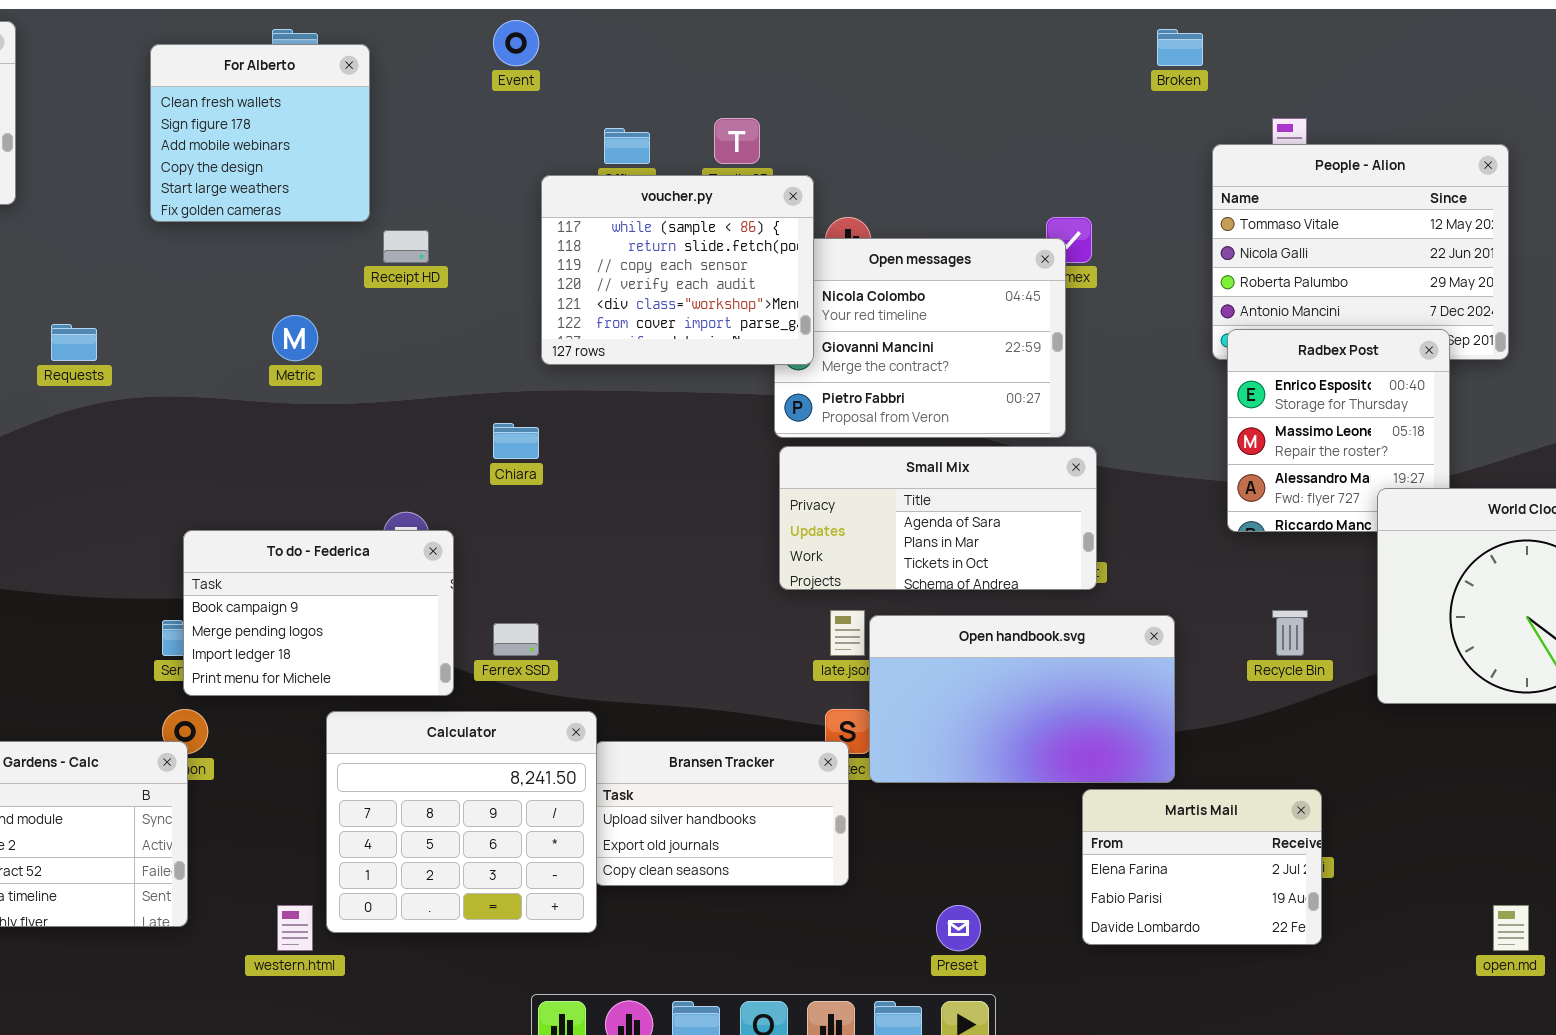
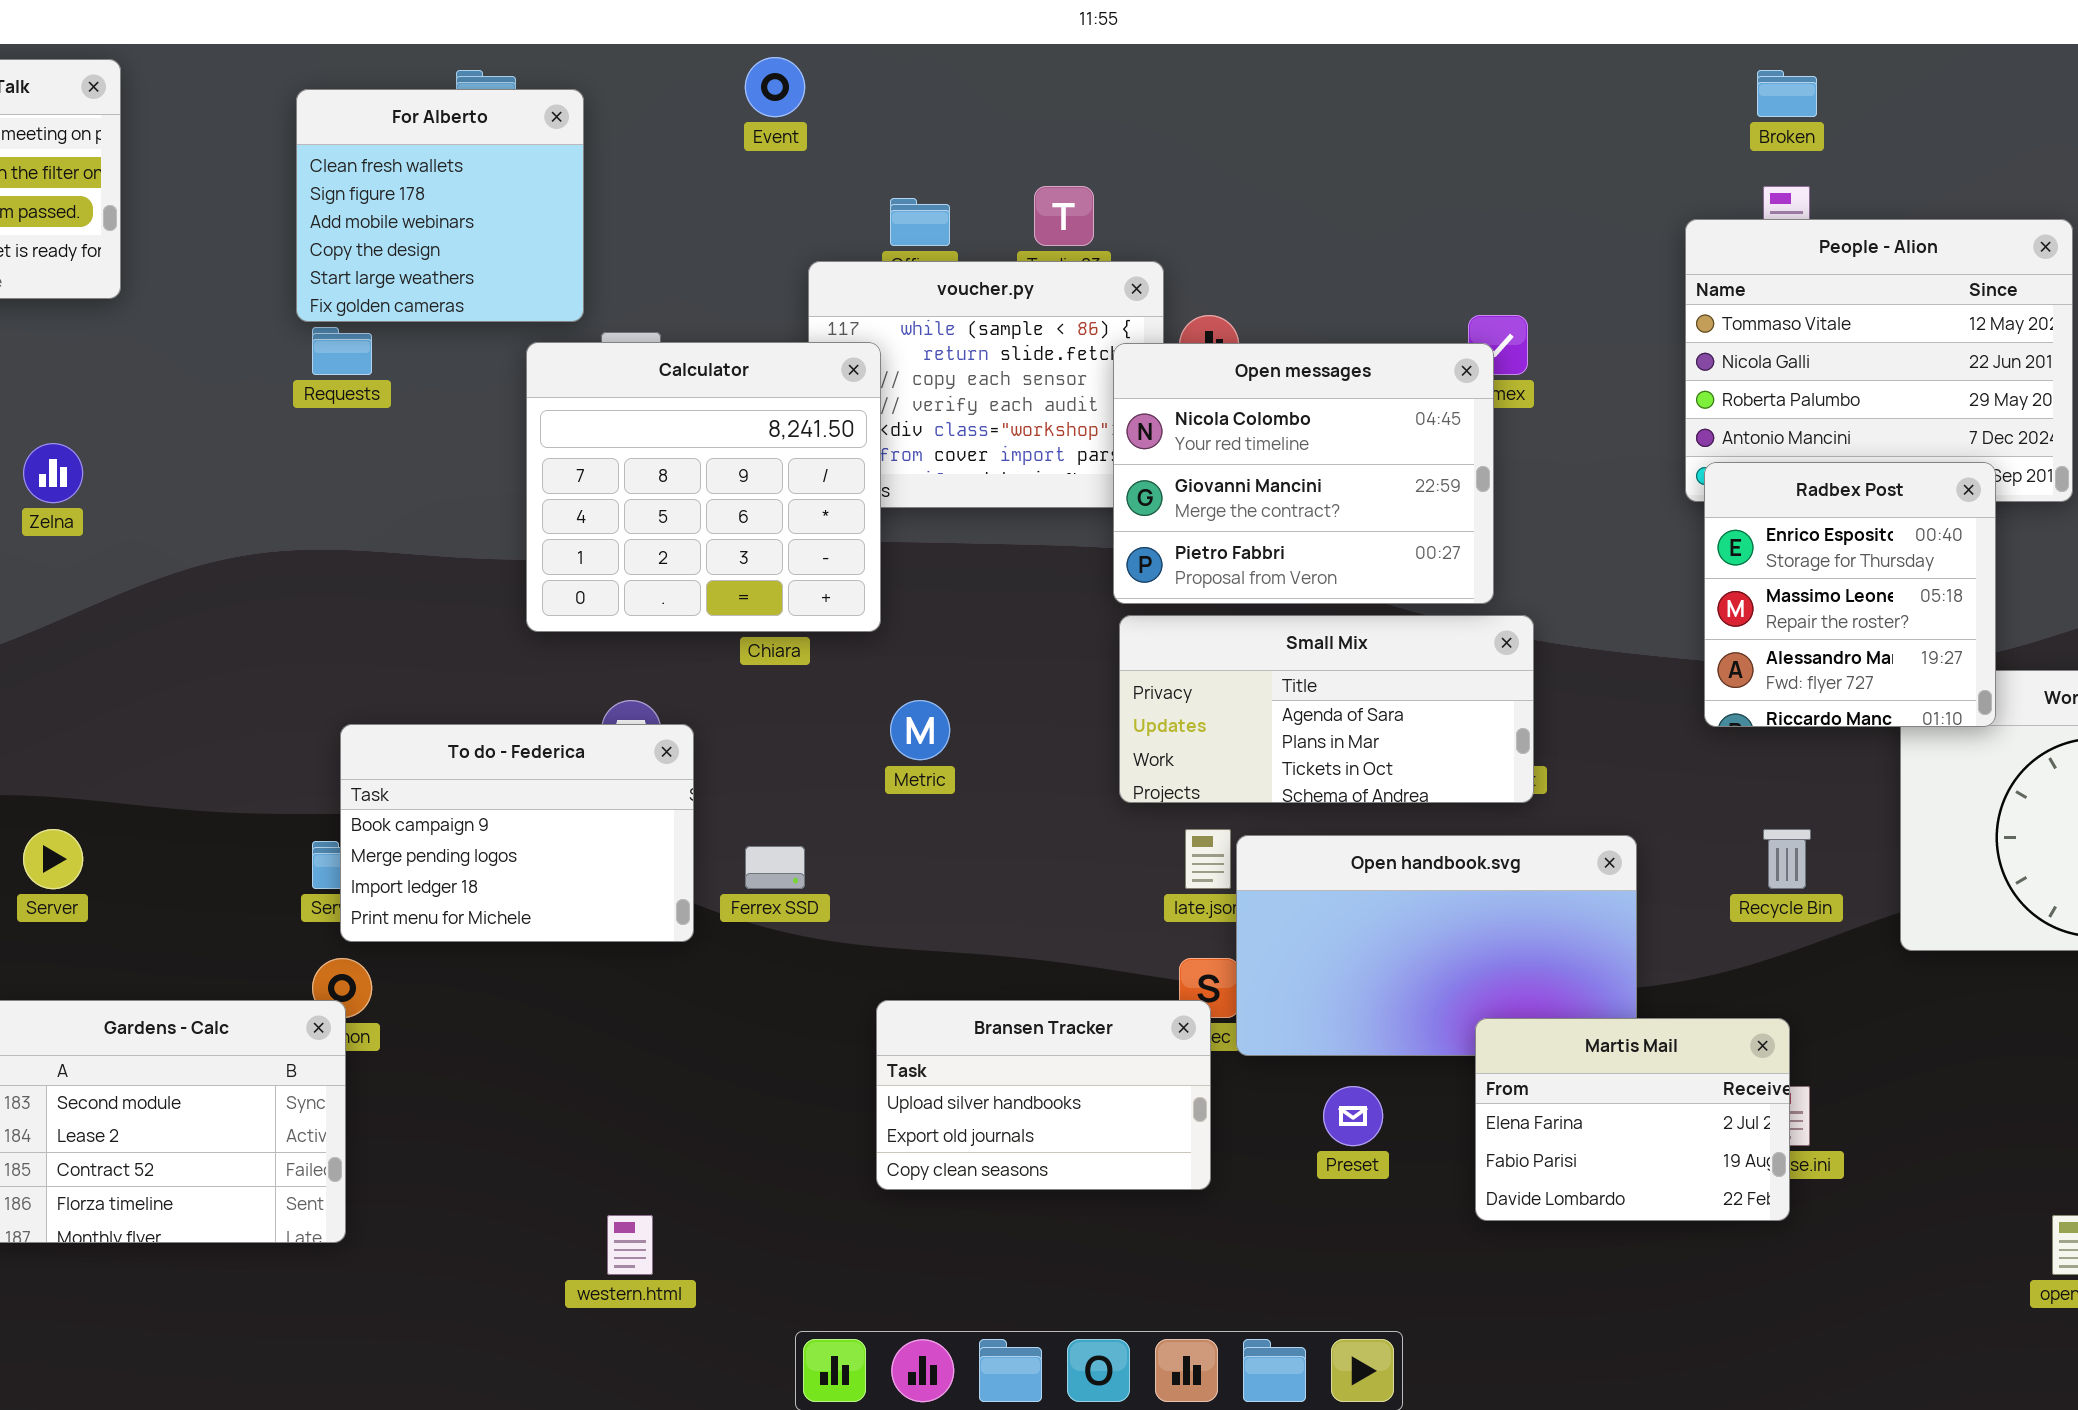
Broken: [1157,29,1203,66] -> [1757,70,1817,117], moved
Open messages: [774,238,1066,438] -> [1113,343,1494,604], raised
Metric: [272,315,318,361] -> [890,700,950,760], moved
Requests: [51,324,97,361] -> [312,327,372,375], moved
Radbex Post: [1227,329,1450,532] -> [1704,462,1996,727], raised
Calculator: [326,711,597,933] -> [526,342,881,632], moved
Martis Mail: [1082,789,1322,945] -> [1475,1018,1790,1221], moved
western.html: [277,905,313,951] -> [607,1215,653,1275], moved
Preset: [936,905,981,951] -> [1323,1086,1383,1146], moved

